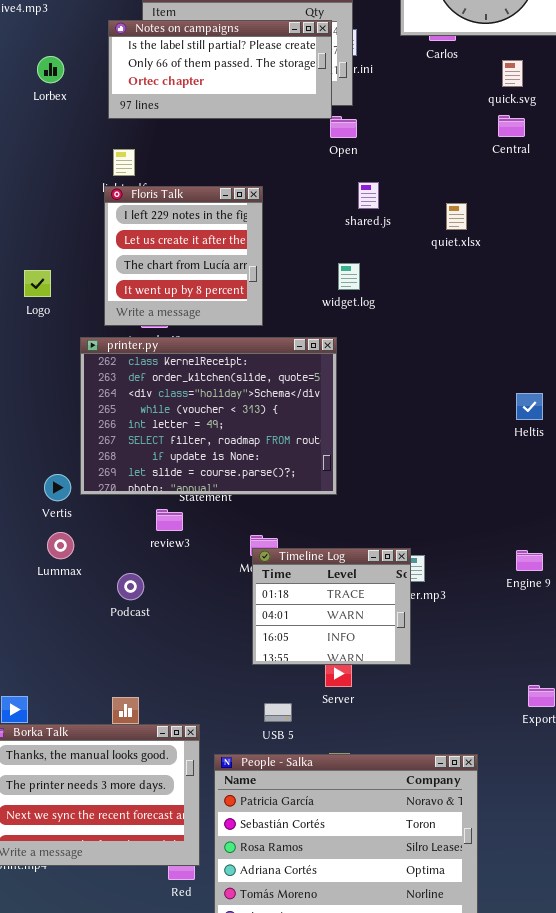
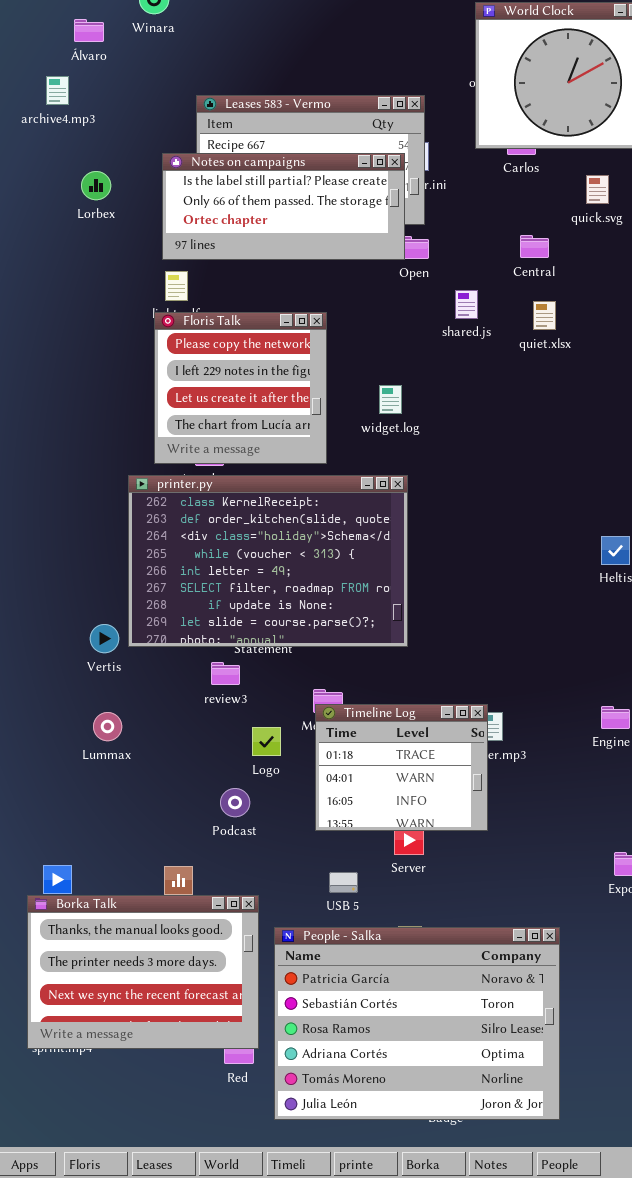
Notes on campaigns: [108,20,332,119] -> [162,153,405,260], moved
Central: [498,115,525,137] -> [520,235,549,258], moved
shared.js: [358,182,379,209] -> [455,290,478,319], moved
Floris Talk: [104,186,263,326] -> [154,312,327,464], scrolled up 1 row
quiet.xlsx: [446,203,467,230] -> [533,301,556,330], moved
widget.log: [338,263,360,290] -> [379,385,402,414], moved
Logo: [24,270,51,297] -> [252,727,281,756], moved
Lummax: [47,532,74,559] -> [93,712,122,741], moved
Podcast: [117,573,144,600] -> [220,788,250,817], moved

